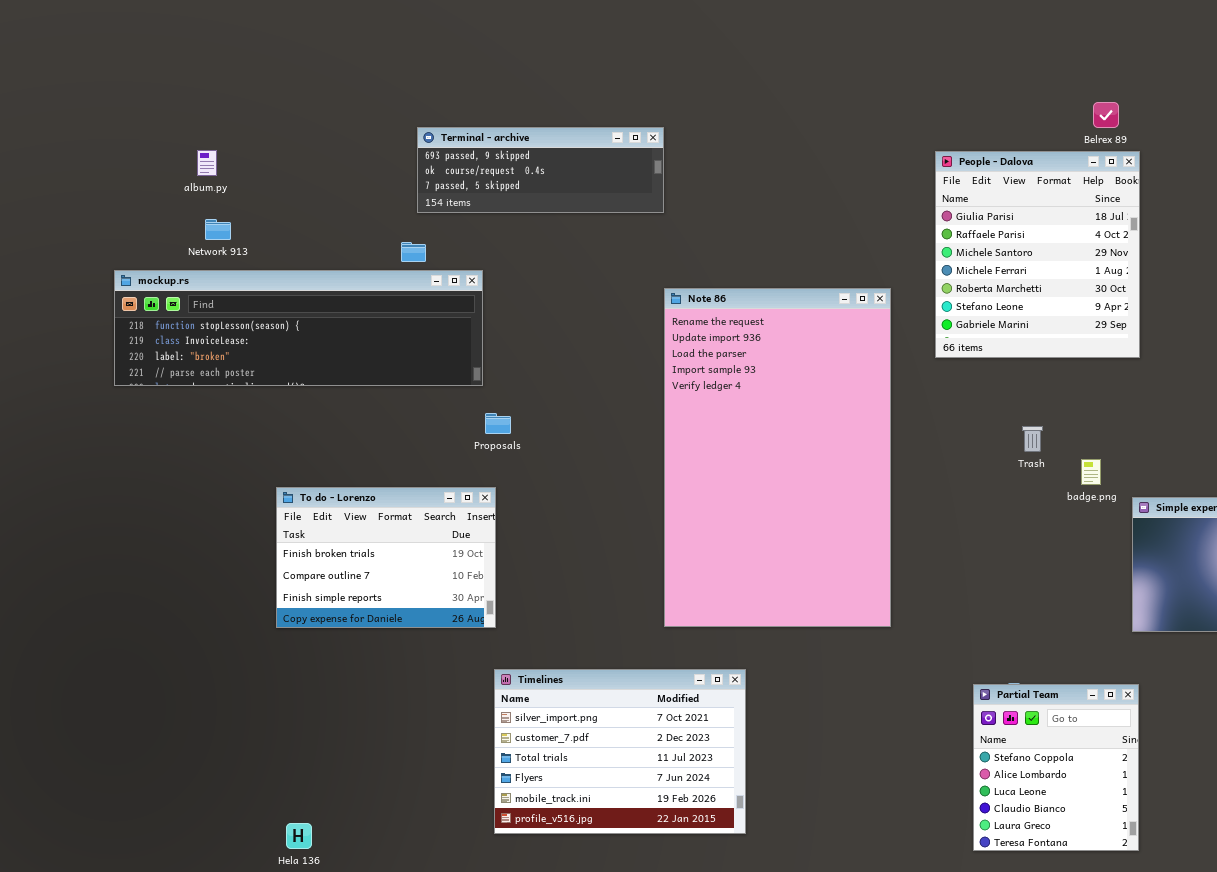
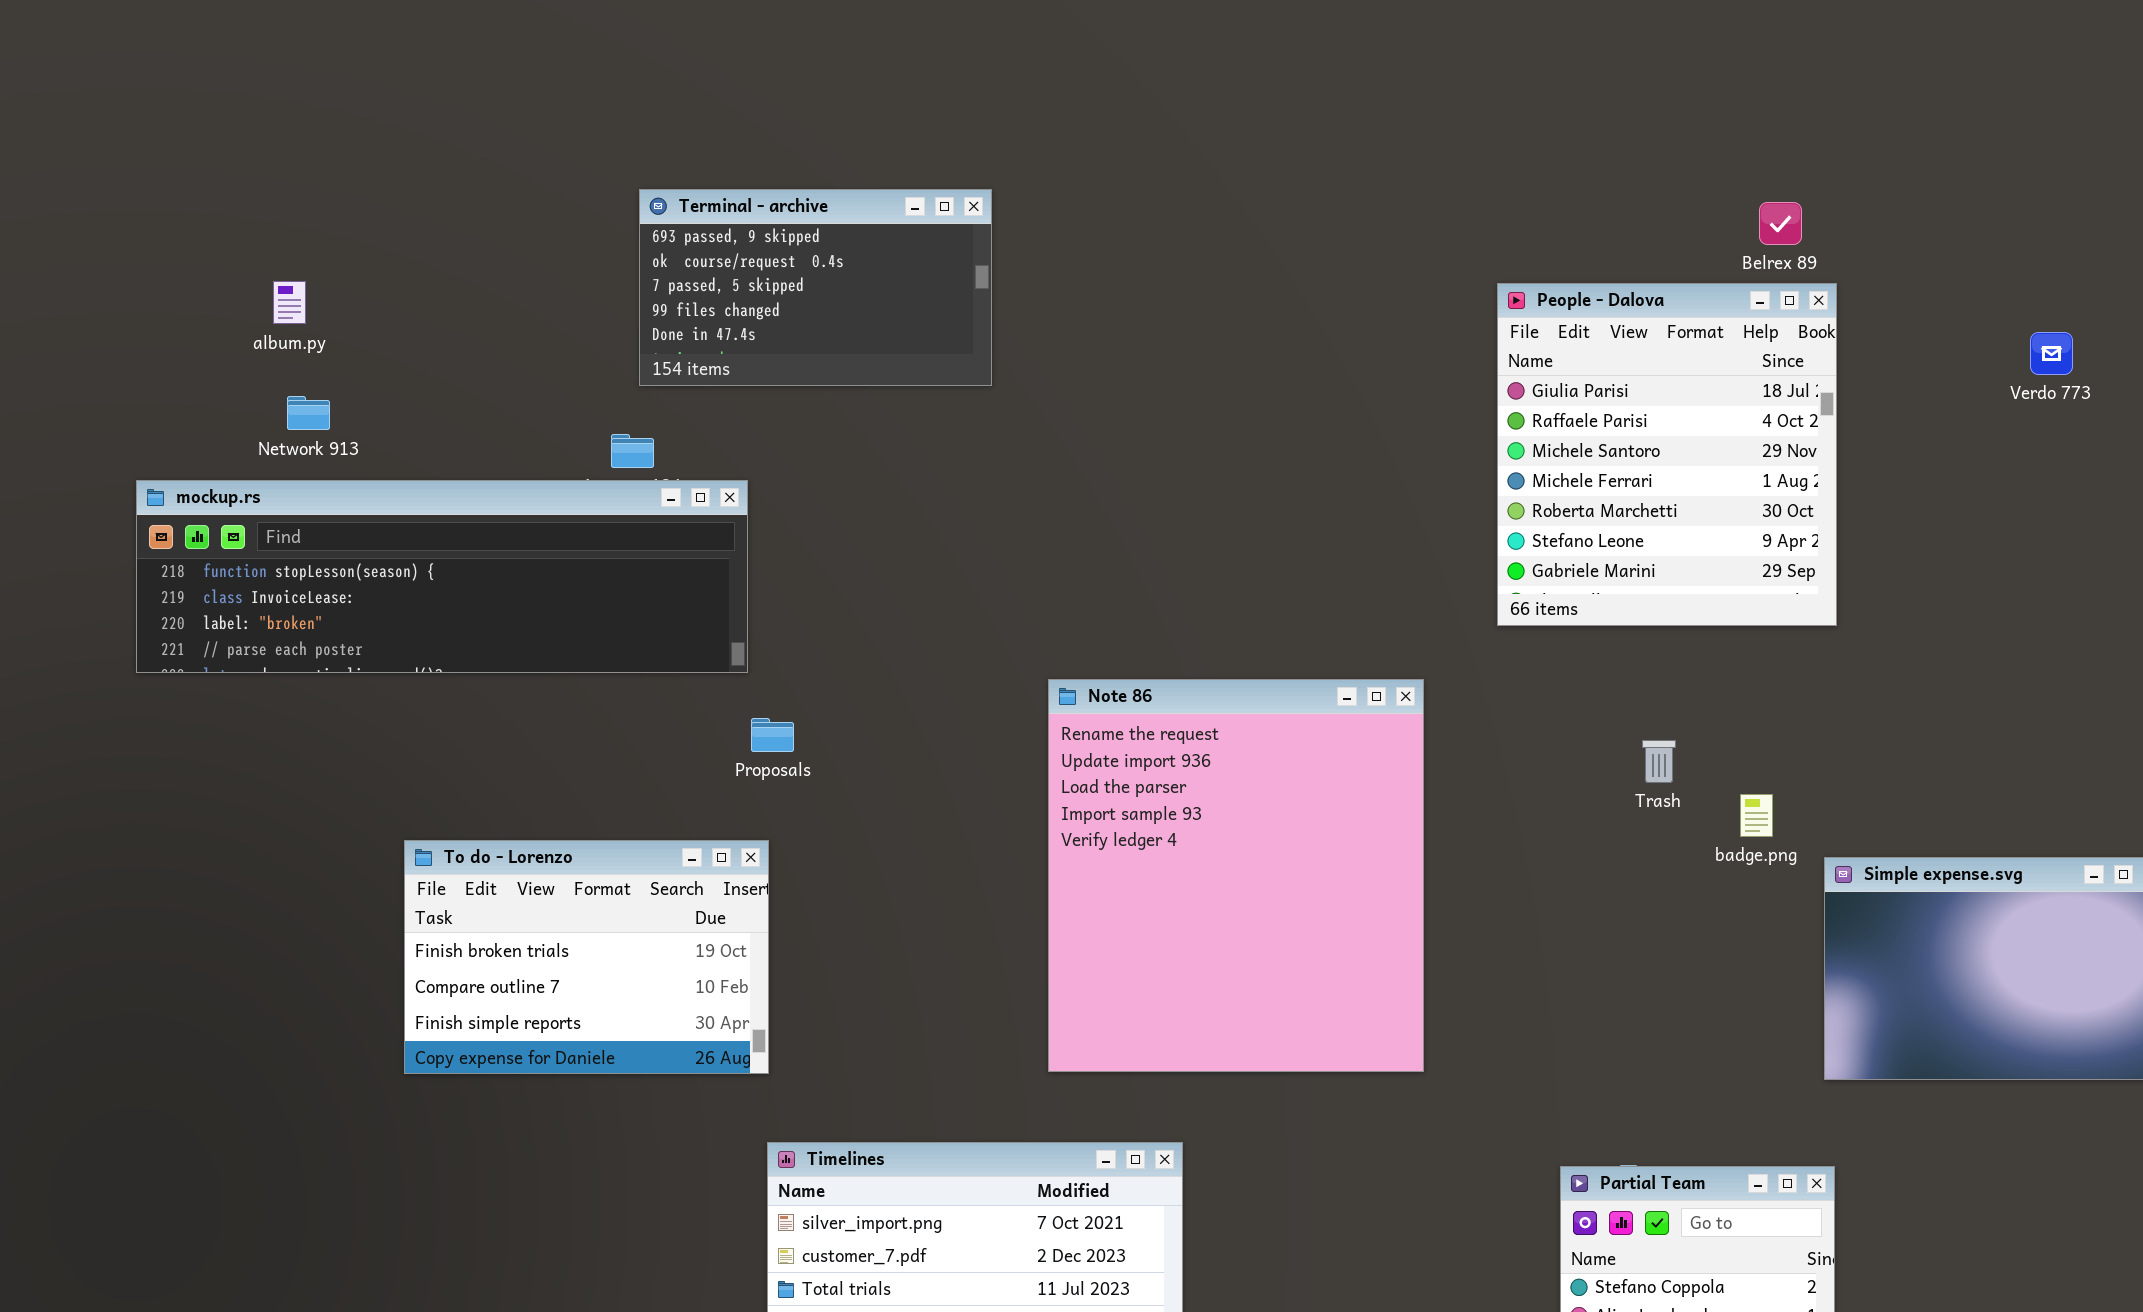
Terminal - archive: [417,127,664,213] -> [639,189,992,386], resized
Note 86: [664,288,891,627] -> [1048,679,1424,1072], resized

